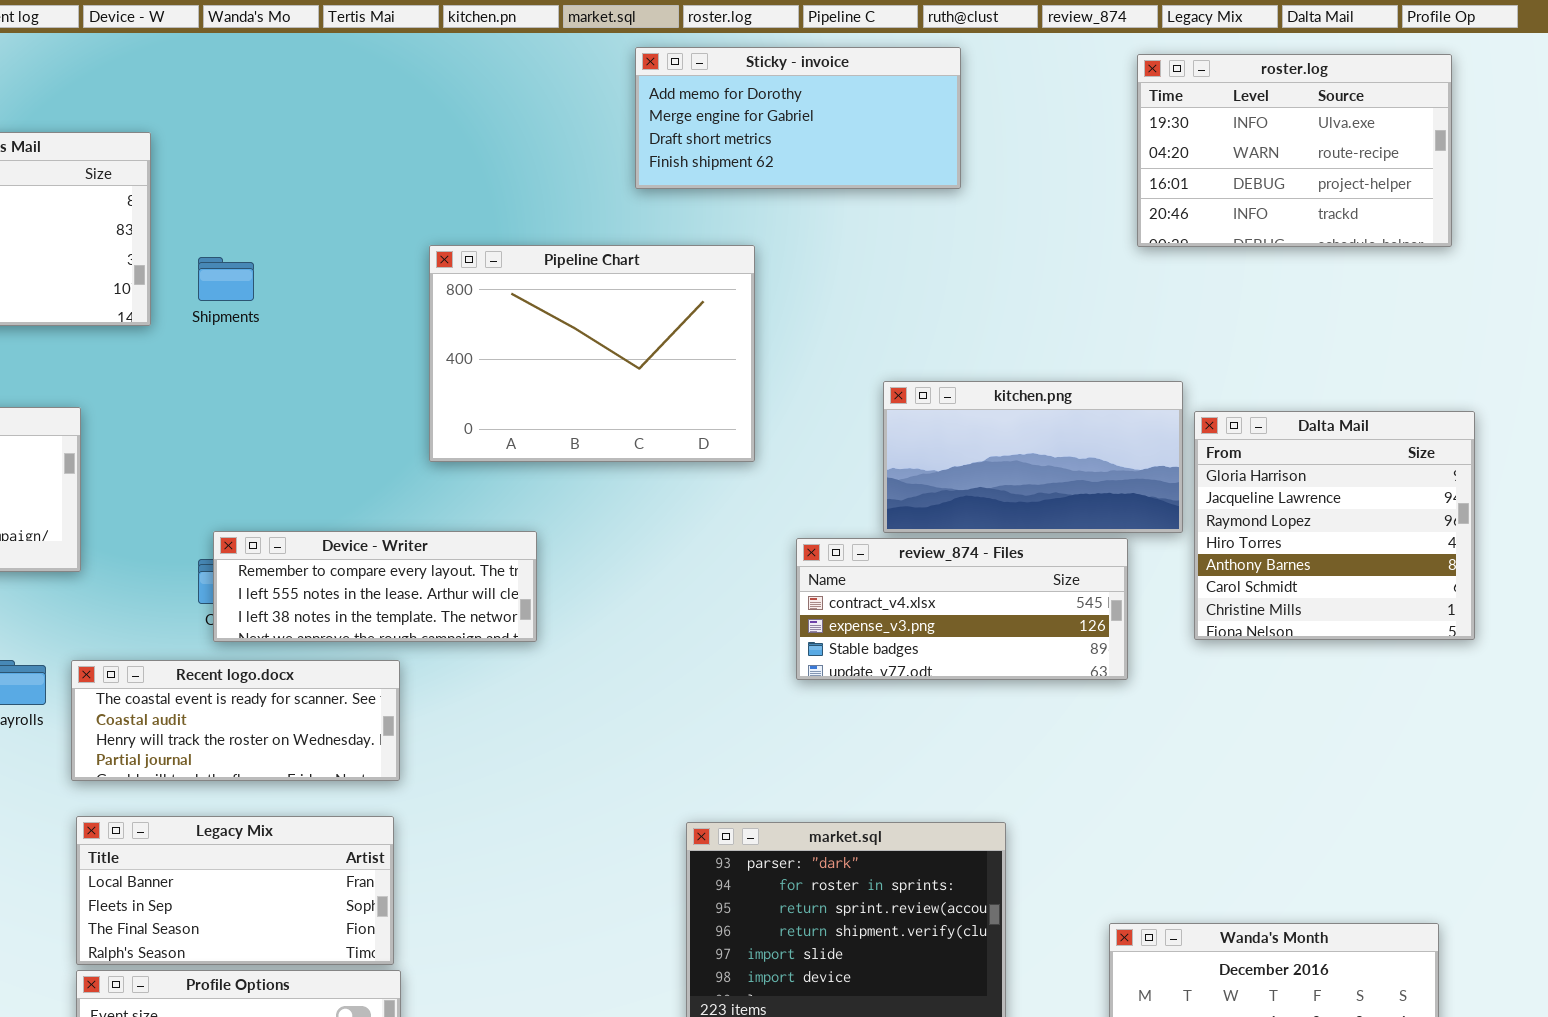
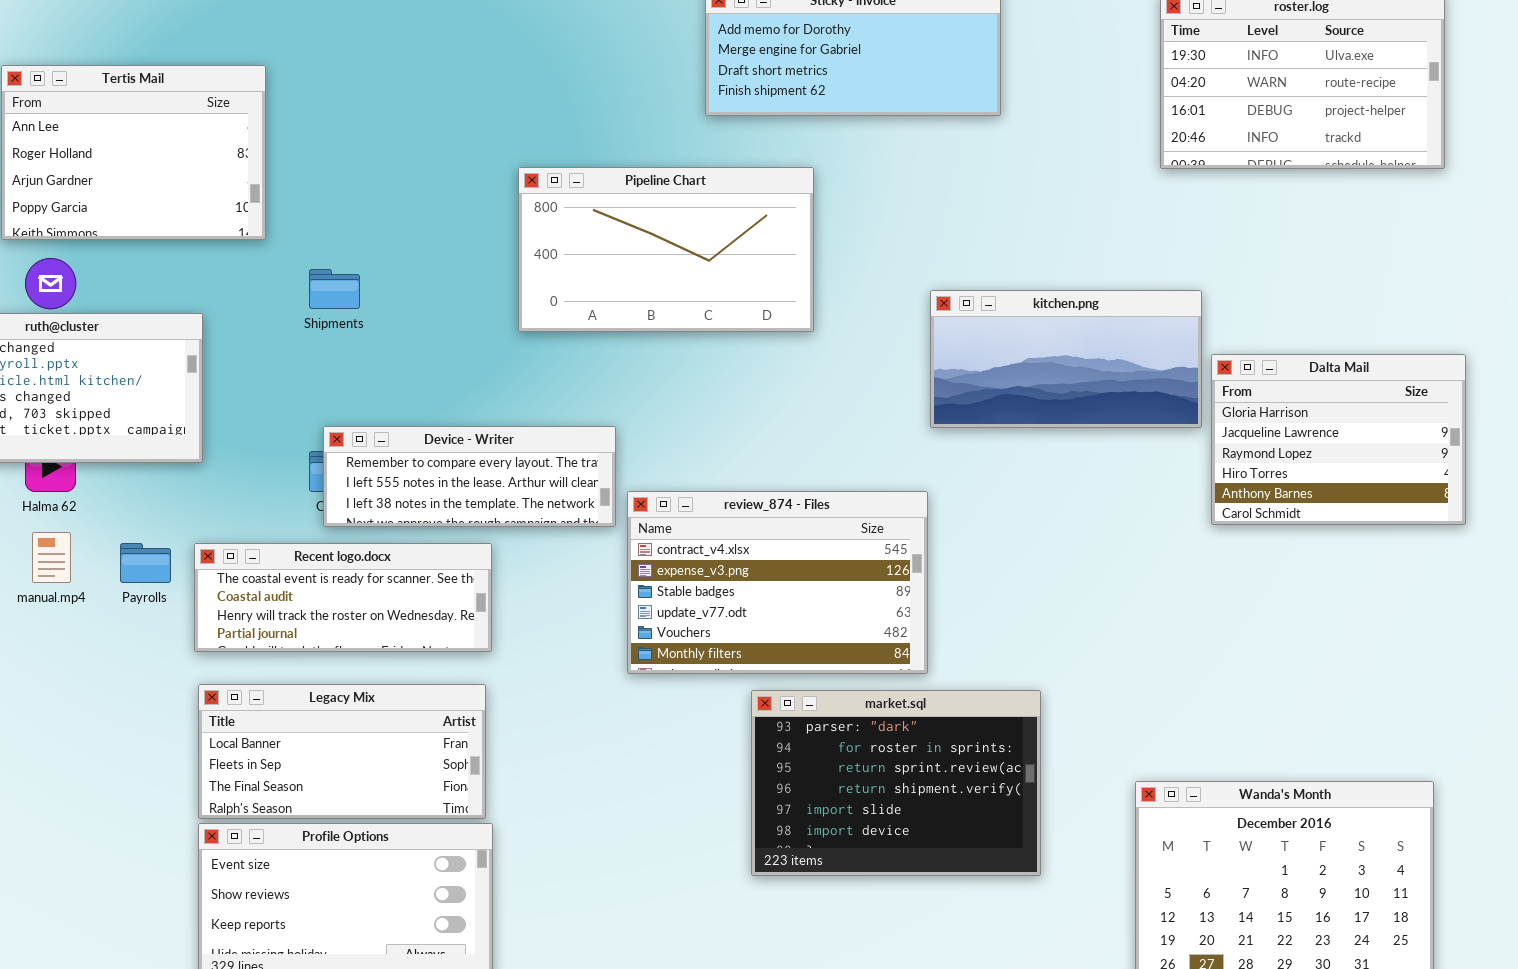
Pipeline Chart: [429,245,755,462] -> [518,167,814,332], resized
Shipments: [198,257,254,301] -> [309,269,360,309], moved
Dalta Mail: [1194,411,1475,640] -> [1211,354,1466,525], resized
review_874 - Files: [796,538,1128,680] -> [627,491,928,674], moved, resized

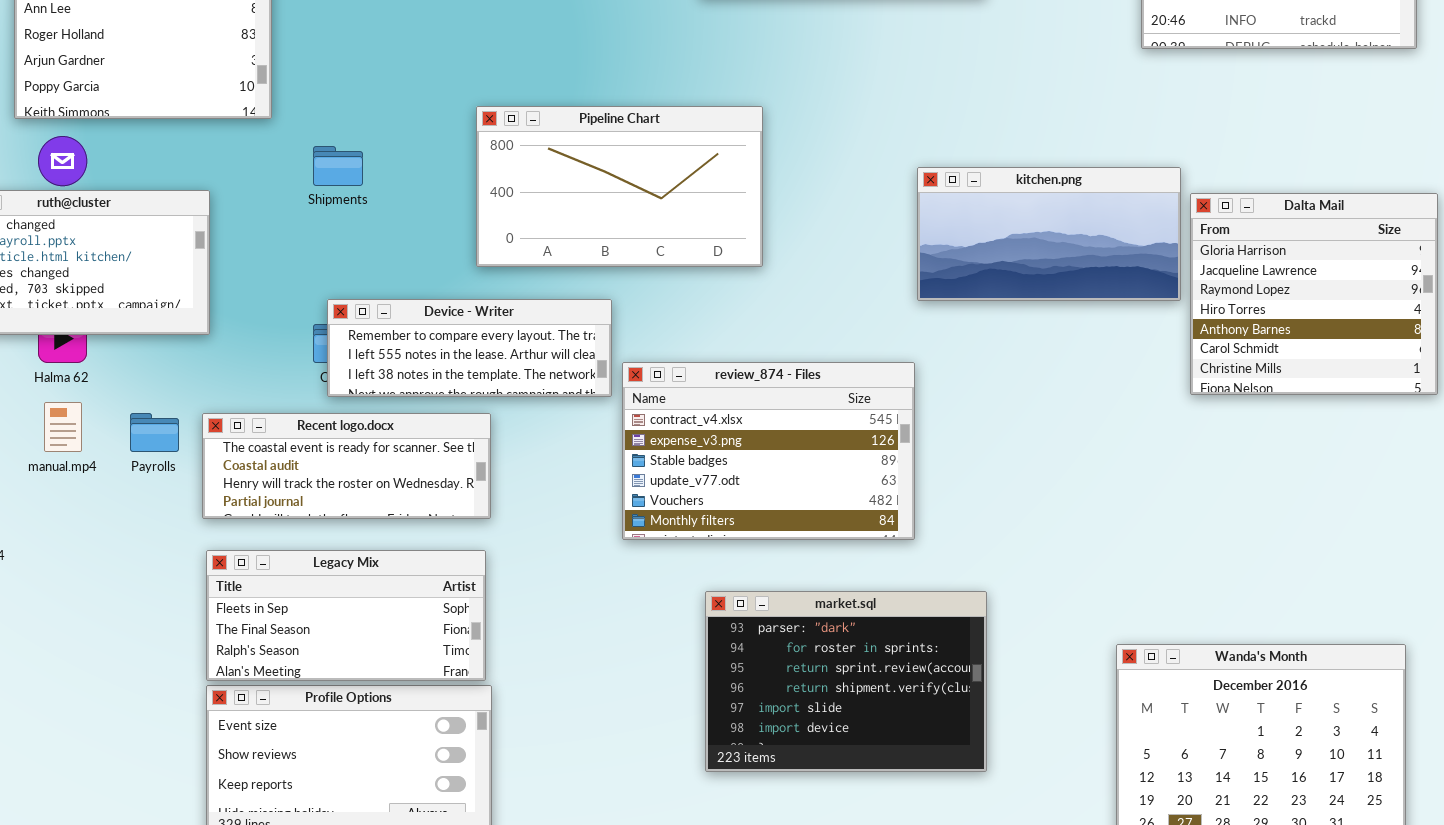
Pipeline Chart: [518,167,814,332] -> [476,106,763,267], moved
Dalta Mail: [1211,354,1466,525] -> [1190,193,1438,395], resized
Legacy Mix: [198,684,486,819] -> [206,550,486,681], scrolled down 1 row
market.sql: [751,690,1041,876] -> [705,591,987,772], moved

